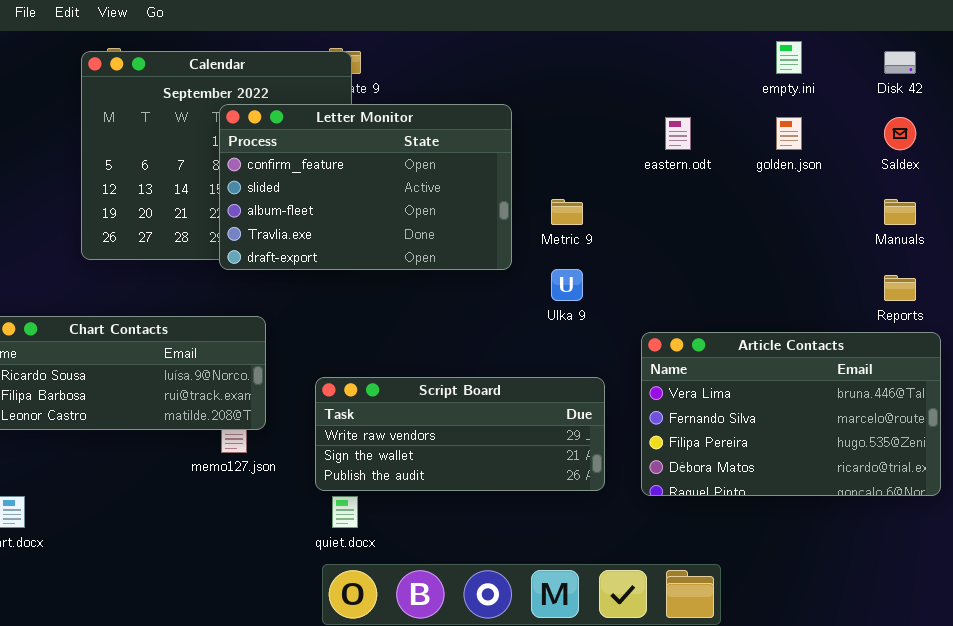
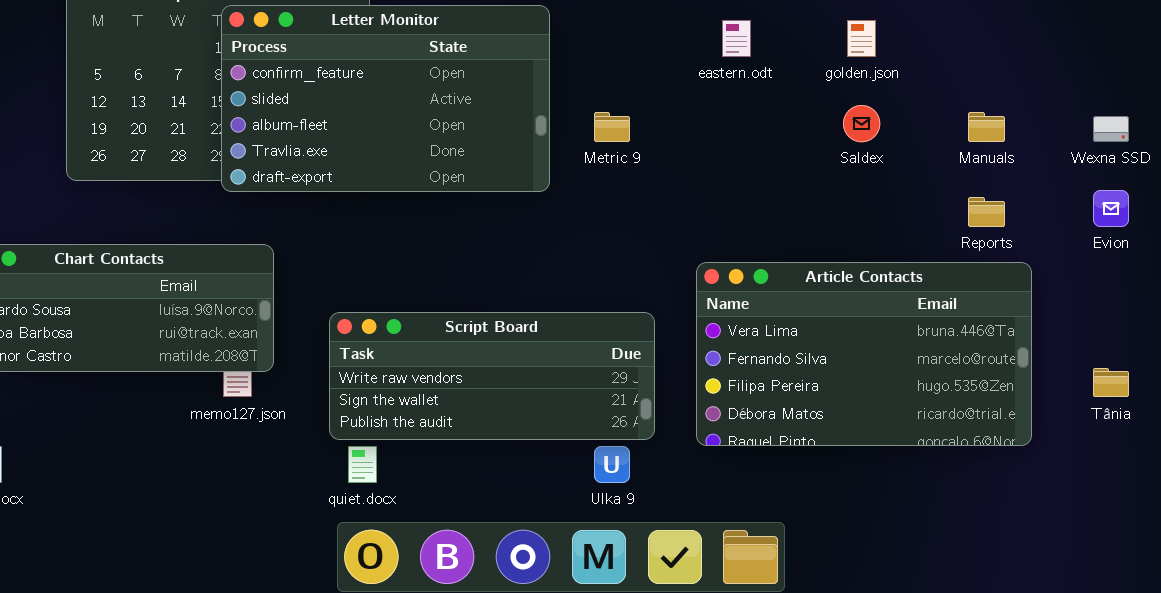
Saldex: [884,117,916,150] -> [843,105,880,142], moved
Ulka 9: [551,269,583,301] -> [594,446,630,483], moved

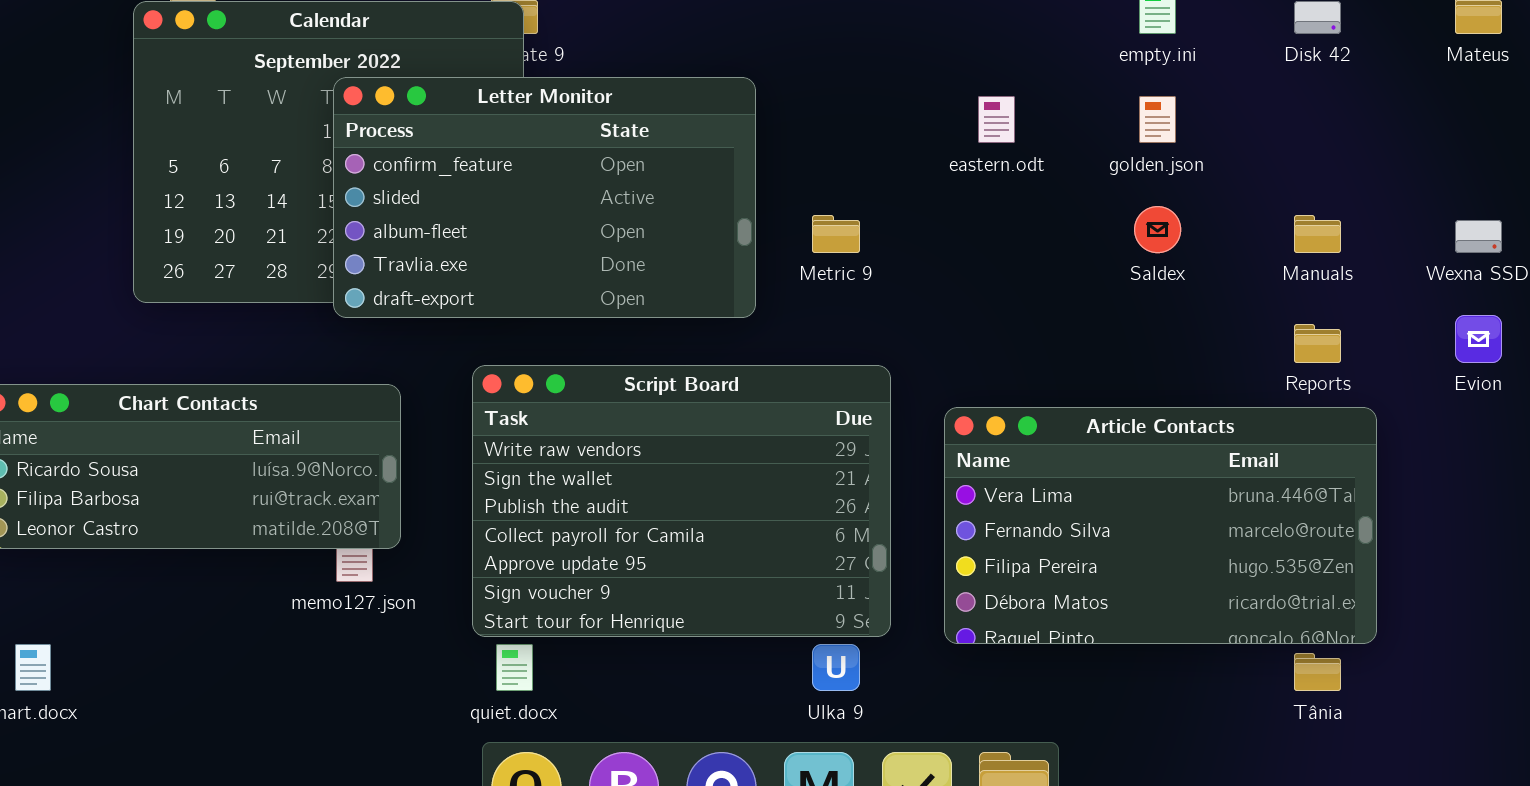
Script Board: [329,312,655,440] -> [472,365,891,637], resized
Tânia: [1093,368,1129,397] -> [1294,653,1341,691], moved

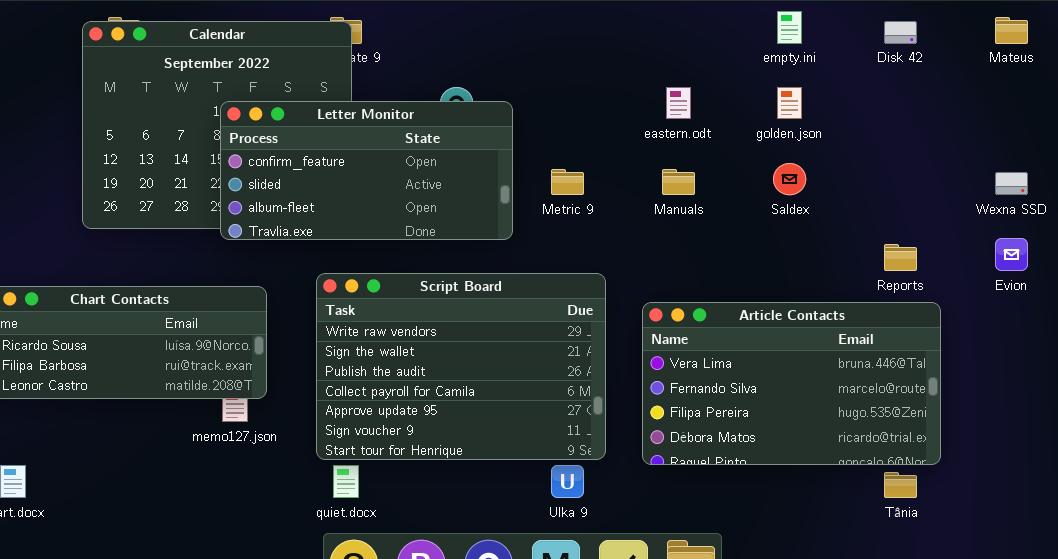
Letter Monitor: [333,77,756,318] -> [220,101,513,240], resized
Manuals: [1294,215,1341,253] -> [662,169,695,195], moved

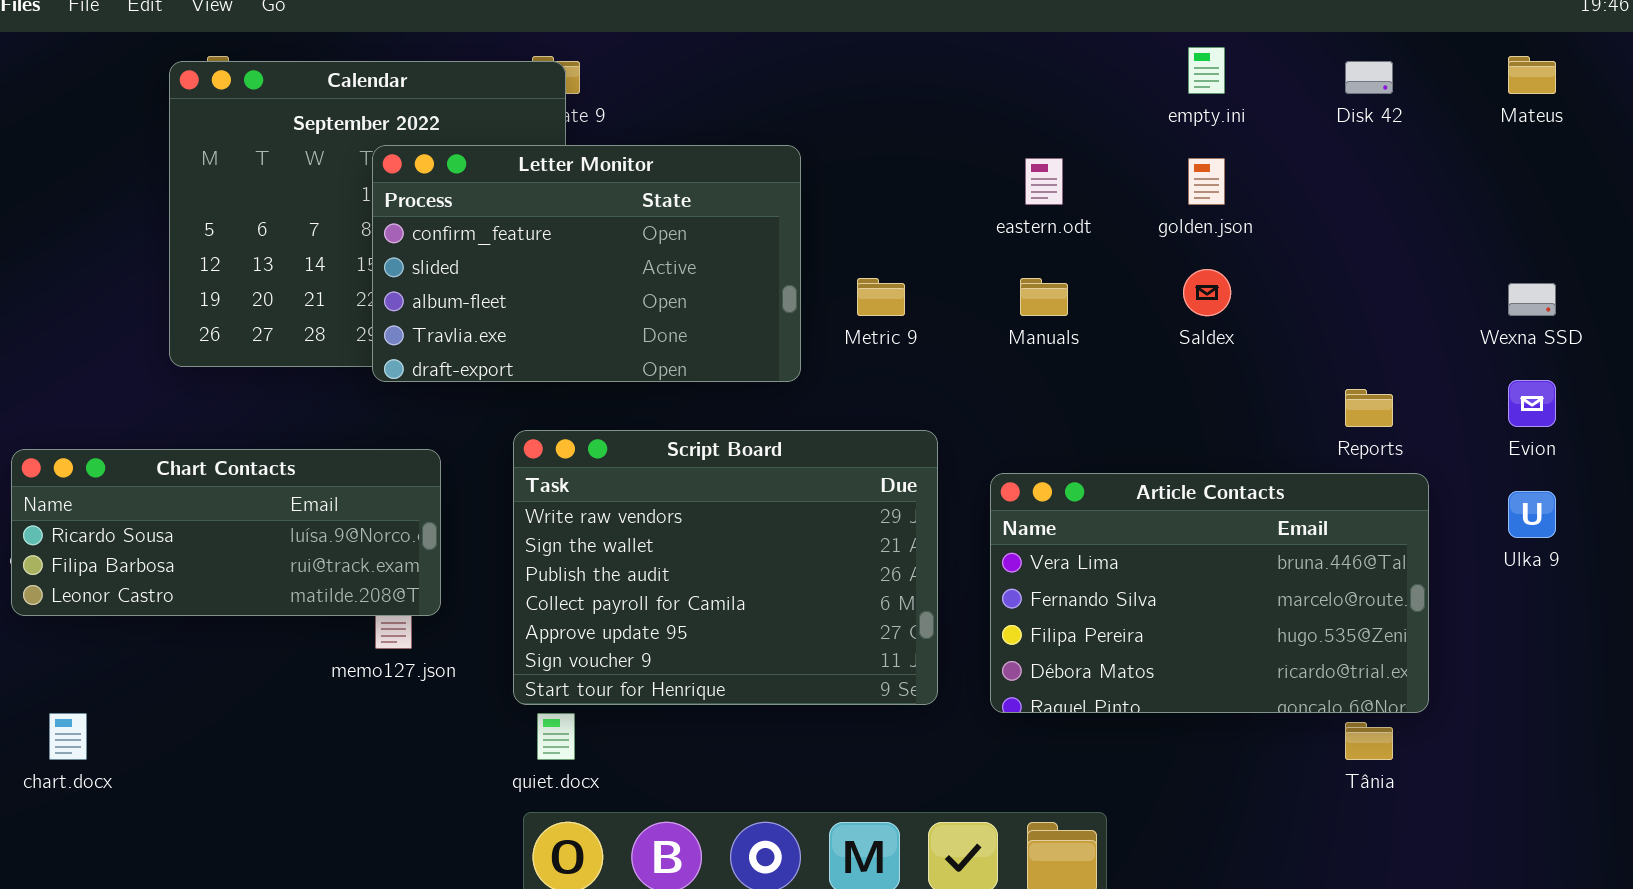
Letter Monitor: [220,101,513,240] -> [372,145,801,382], resized
Ulka 9: [551,465,584,498] -> [1508,491,1556,538], moved

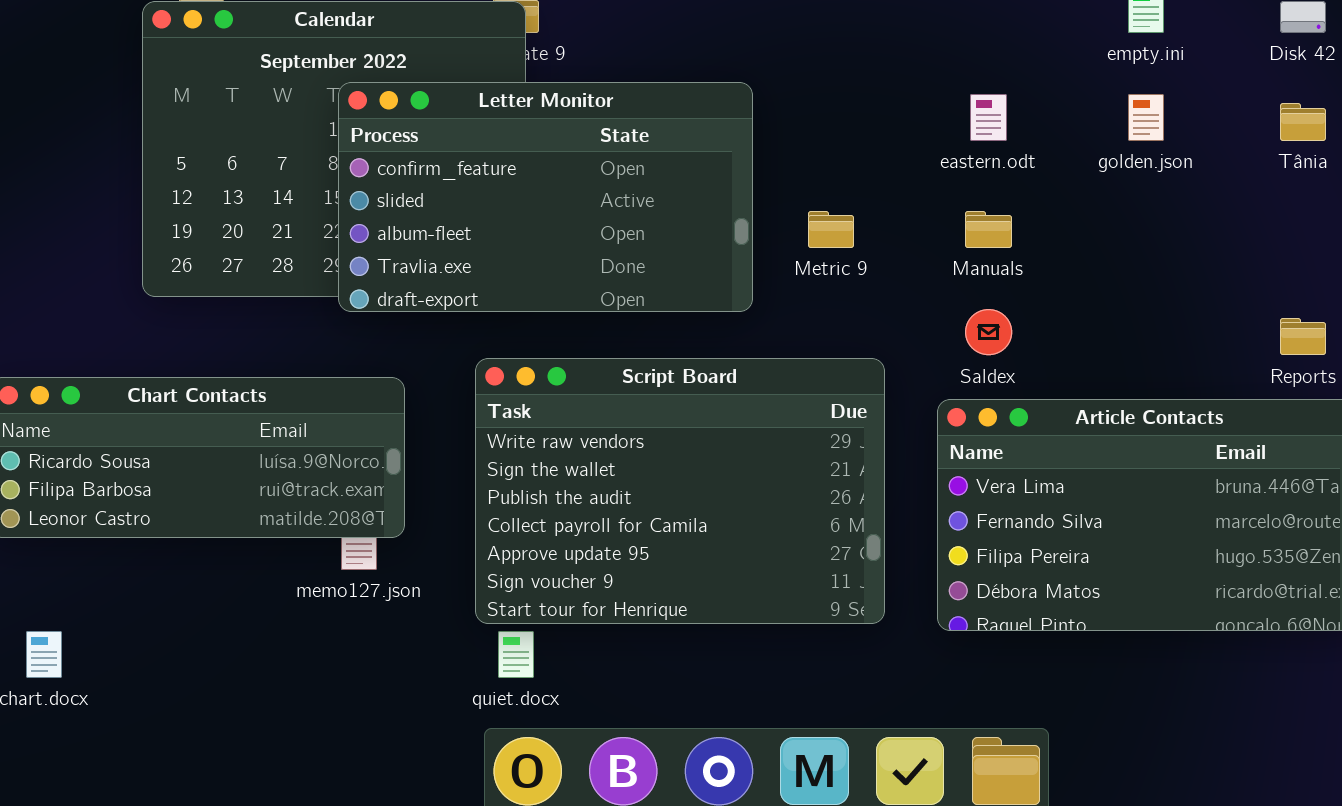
Saldex: [1183,269,1231,316] -> [965,309,1012,355], moved
Tânia: [1345,722,1393,760] -> [1280,103,1326,141], moved

